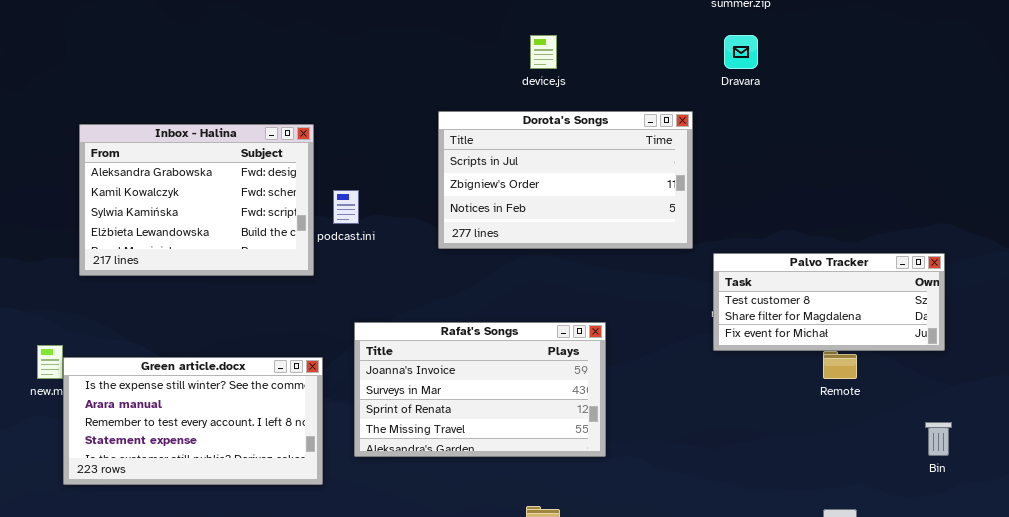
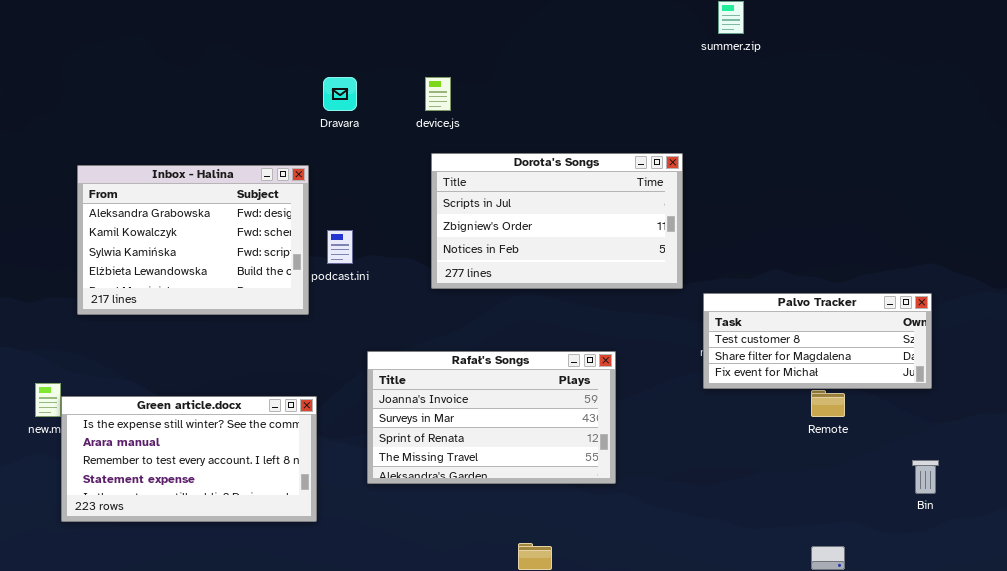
device.js: [530,35,557,69] -> [425,77,451,111], moved
Dravara: [724,35,758,69] -> [323,77,357,111], moved
Rafał's Songs: [354,322,606,457] -> [367,351,616,484], moved

